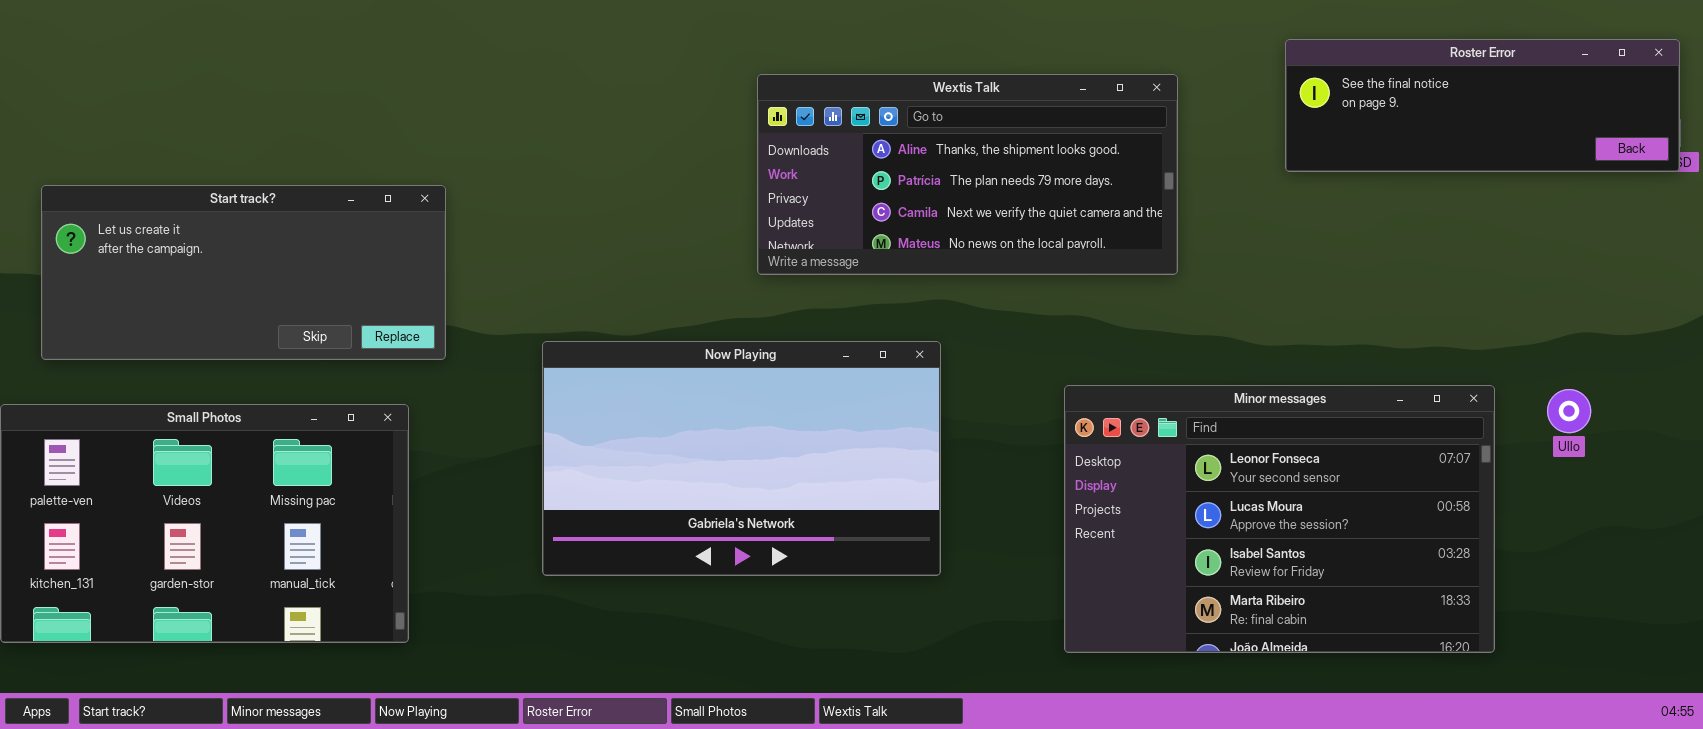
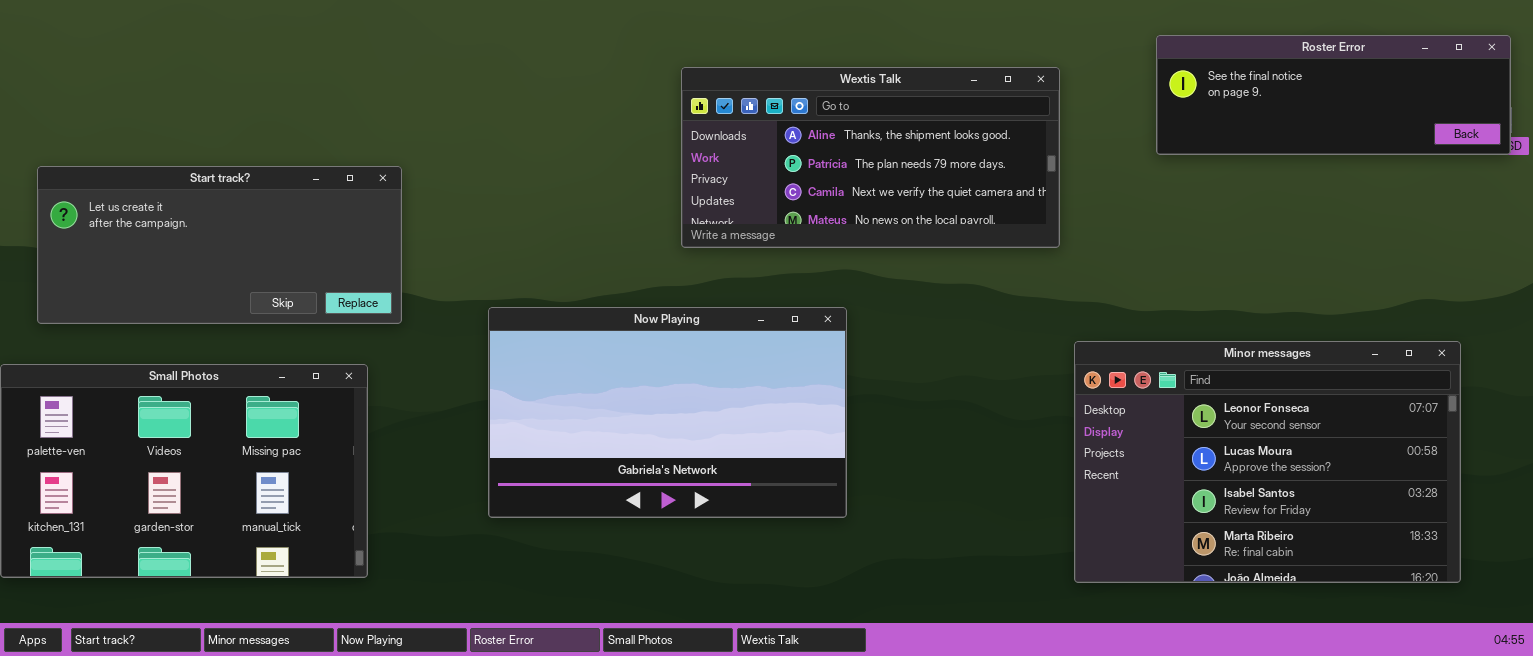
Minor messages: [1064,385,1495,653] -> [1074,341,1461,583], moved

